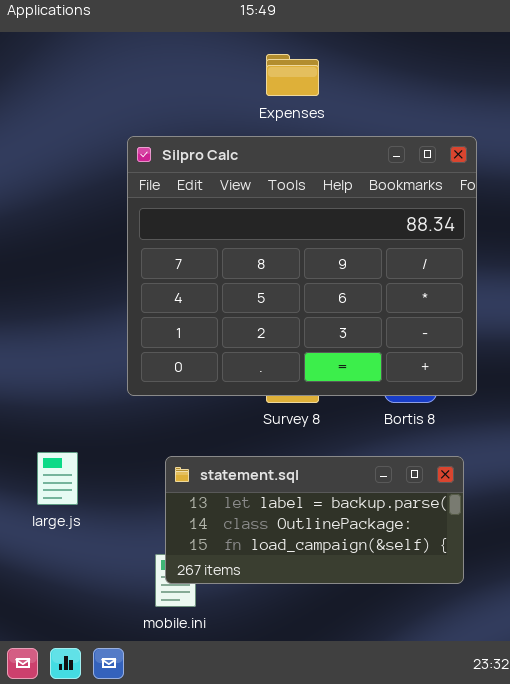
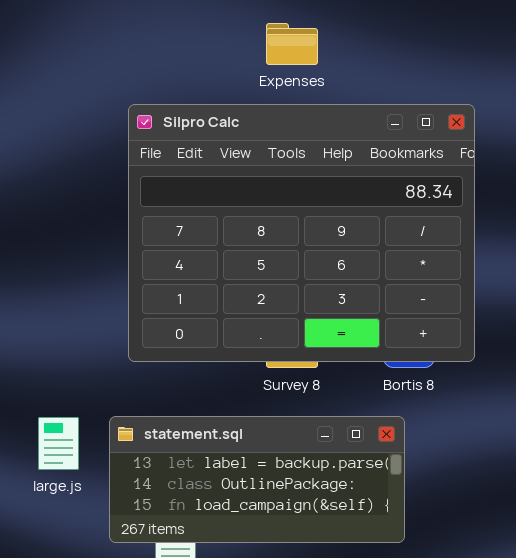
statement.sql: [165,456,464,584] -> [109,416,405,543], moved

